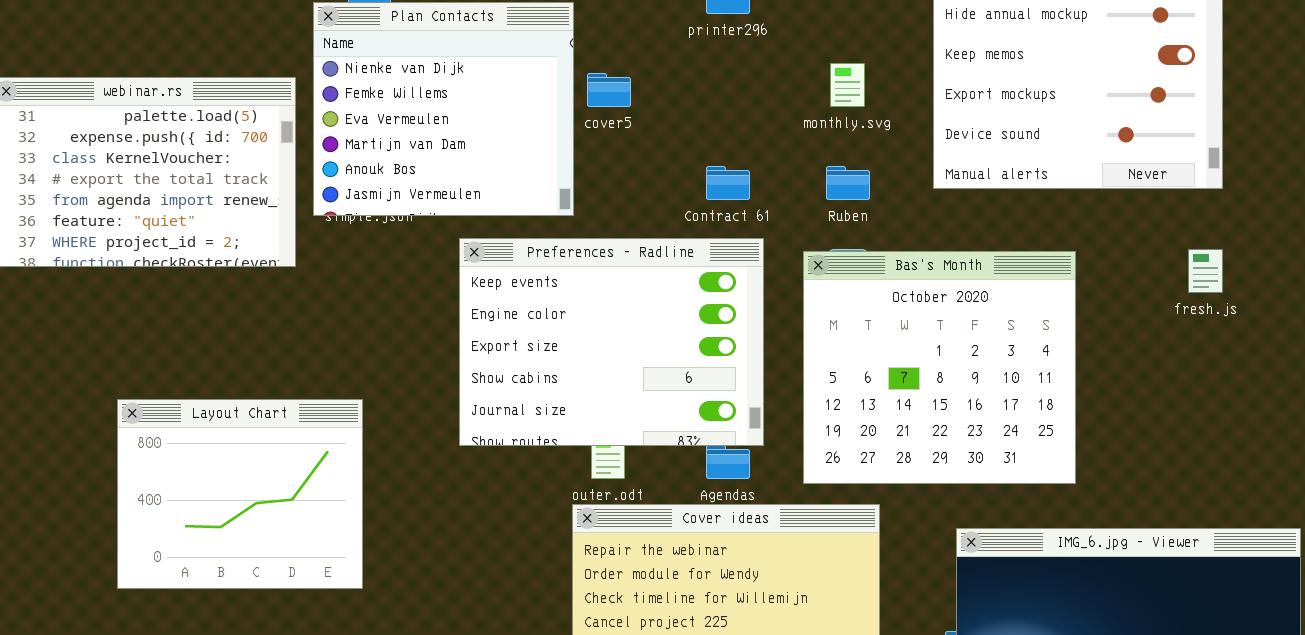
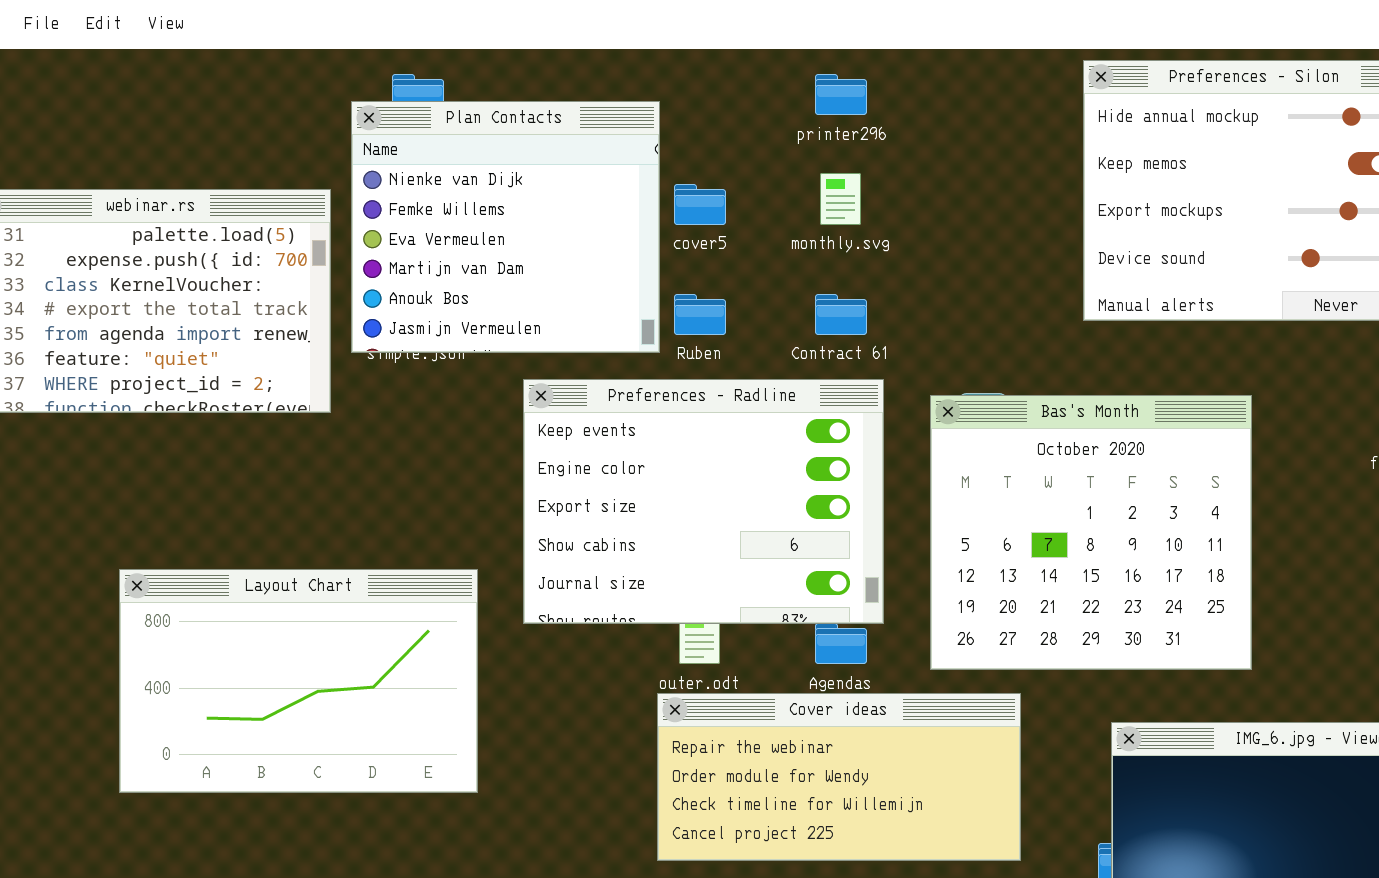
monthly.svg: [830,63,865,107] -> [820,173,861,225], moved
Ruben: [826,166,870,200] -> [674,294,726,335], moved
Layout Chart: [117,399,363,589] -> [119,569,478,793], resized

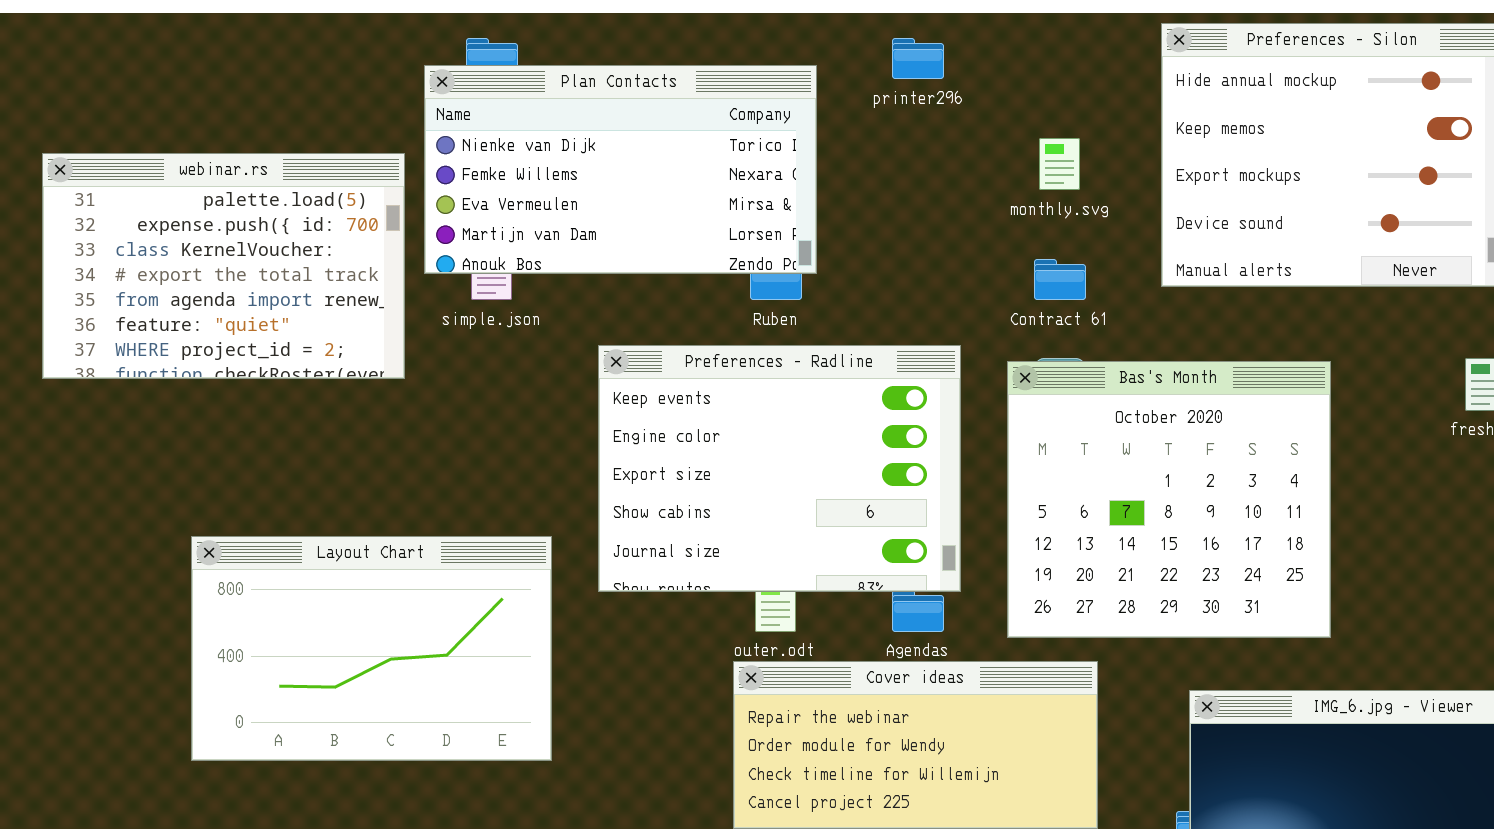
Plan Contacts: [351,101,660,353] -> [424,65,817,274], resized
monthly.svg: [820,173,861,225] -> [1039,138,1080,190], moved
Contract 61: [815,294,867,335] -> [1034,259,1086,300], moved

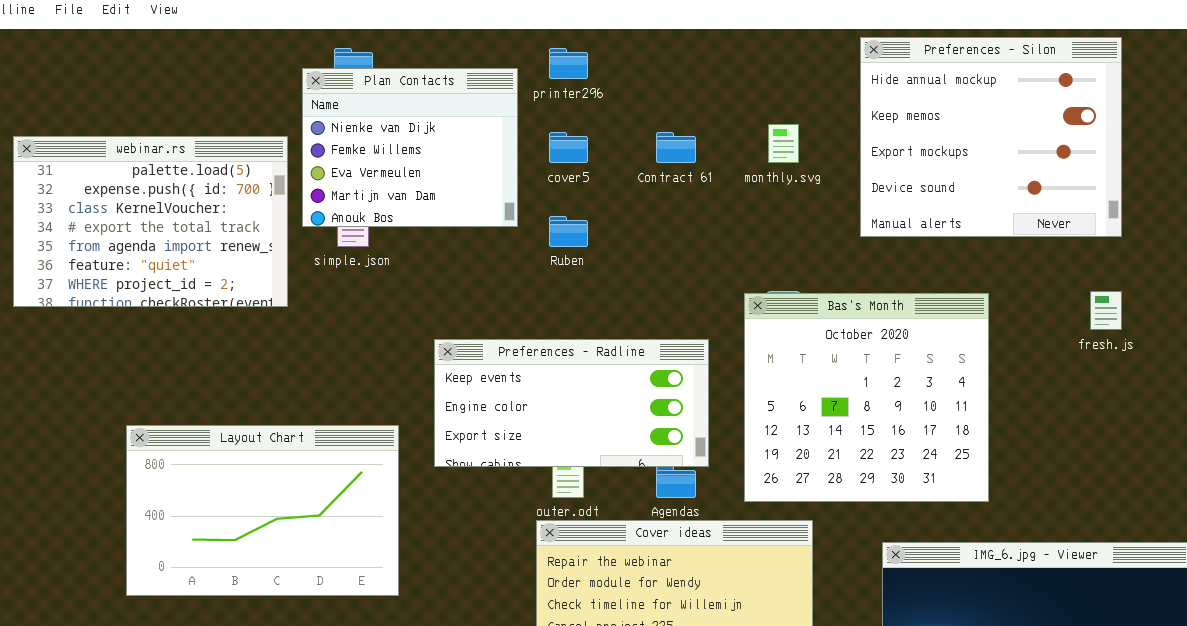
printer296: [892,38,944,79] -> [549,48,588,79], moved
Plan Contacts: [424,65,817,274] -> [302,68,518,227], resized
Contract 61: [1034,259,1086,300] -> [656,132,696,163], moved
Preferences - Radline: [598,345,961,592] -> [434,339,709,467], resized

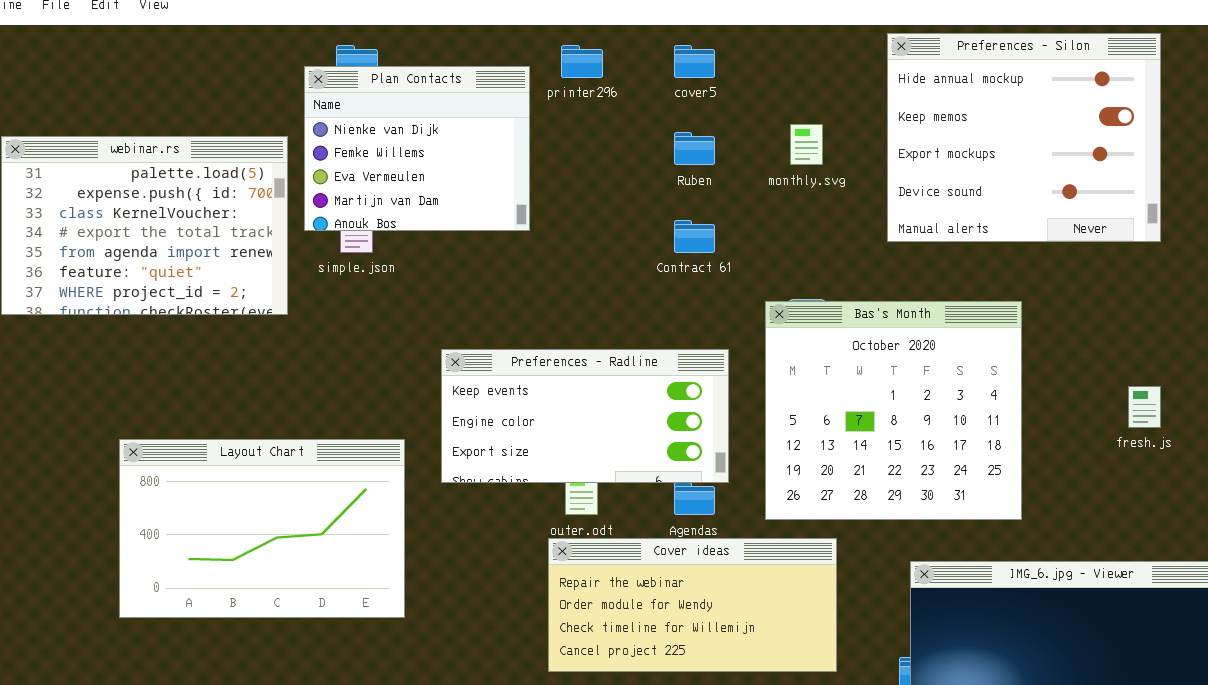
cover5: [549,132,588,163] -> [674,45,715,78], moved
Contract 61: [656,132,696,163] -> [674,220,715,253], moved
Ruben: [549,216,588,247] -> [674,132,715,165], moved
fresh.js: [1090,291,1122,330] -> [1128,386,1161,428], moved

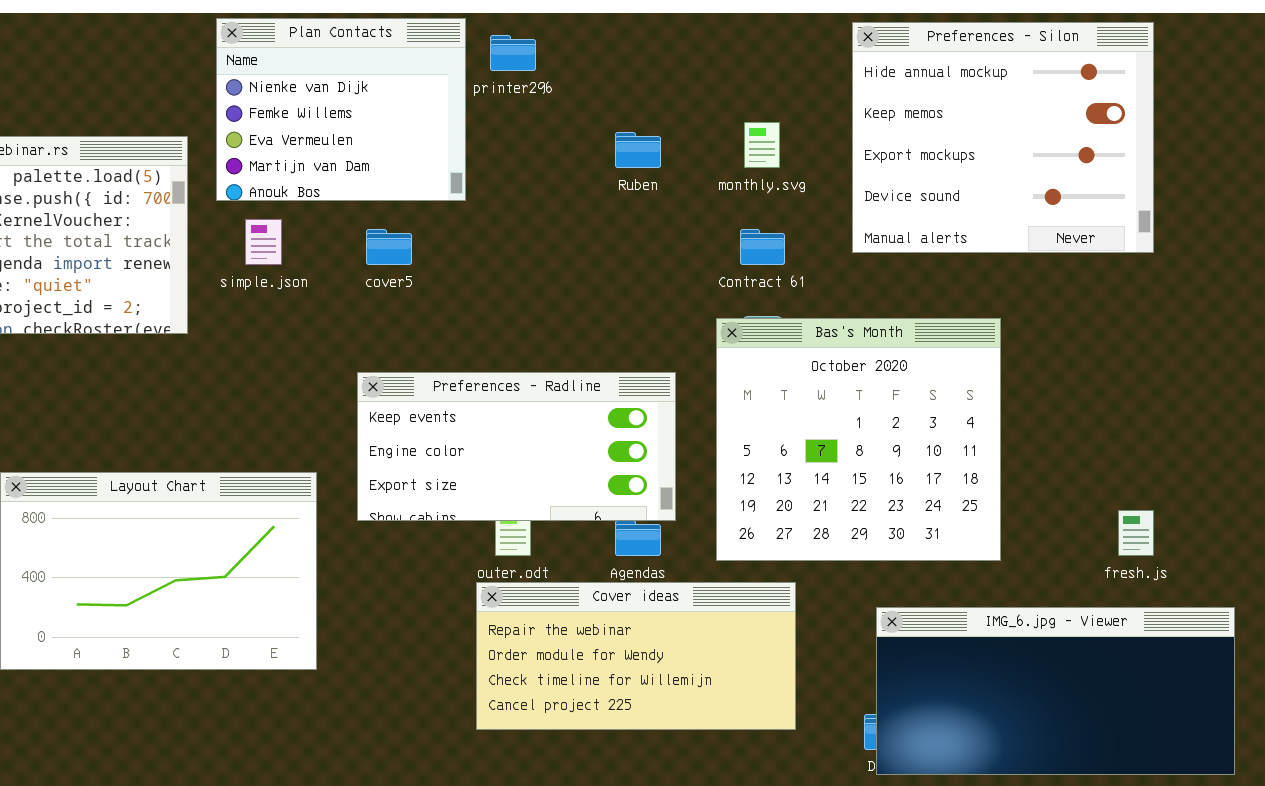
cover5: [674,45,715,78] -> [366,229,412,265], moved
Plan Contacts: [304,66,530,231] -> [216,18,466,201], moved
Contract 61: [674,220,715,253] -> [740,229,785,265], moved
fresh.js: [1128,386,1161,428] -> [1118,510,1154,556], moved

